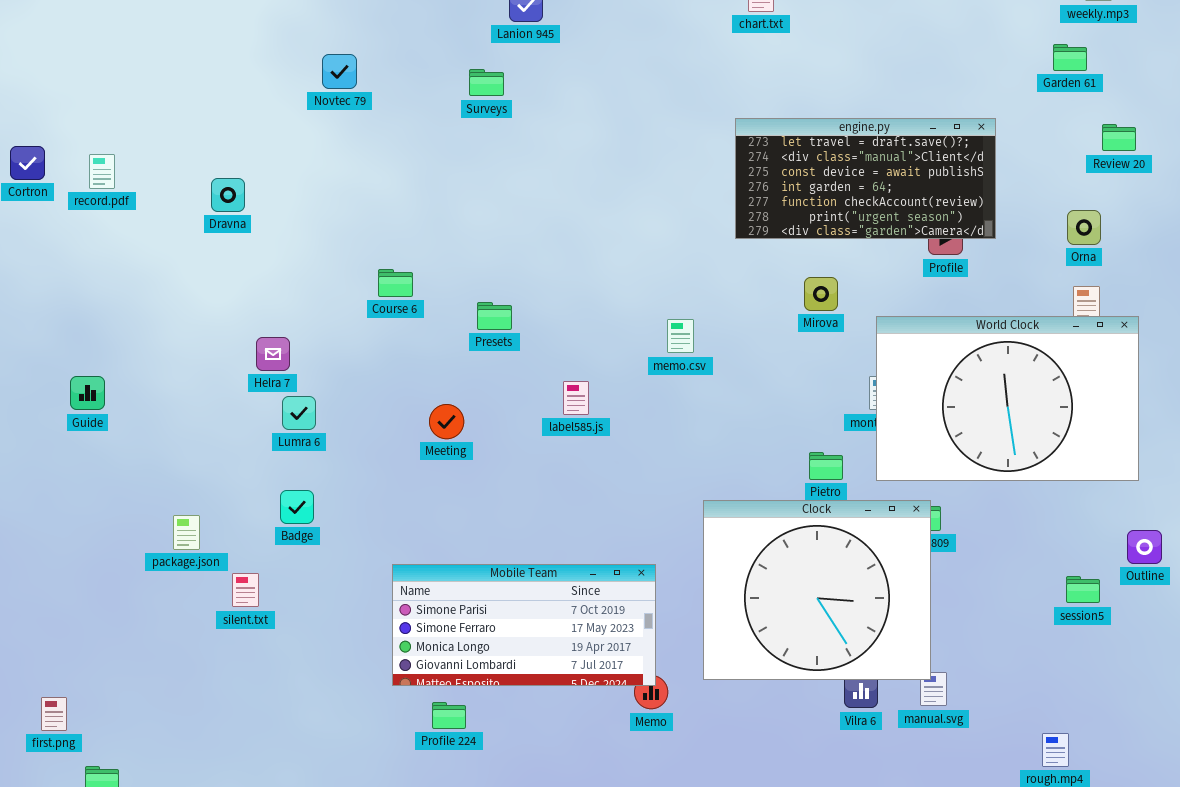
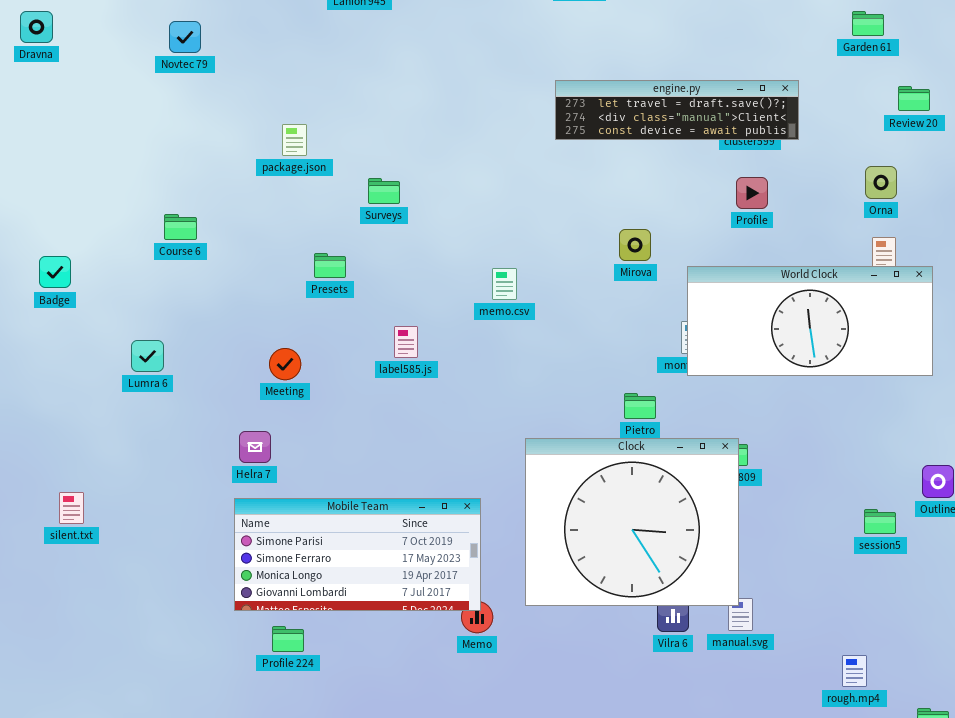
Surveys: [469,69,504,96] -> [368,178,400,204], moved
engine.py: [735,118,996,239] -> [555,80,799,140], resized
Dravna: [211,178,245,212] -> [20,11,53,43], moved
Course 6: [378,269,413,297] -> [164,214,197,240], moved
World Clock: [876,316,1139,481] -> [687,266,933,376], resized
Helra 7: [256,337,290,371] -> [239,431,271,463], moved
Badge: [280,490,314,524] -> [39,256,71,288], moved
package.json: [173,515,200,550] -> [282,124,307,156], moved
silent.txt: [232,573,259,607] -> [59,492,84,524], moved

